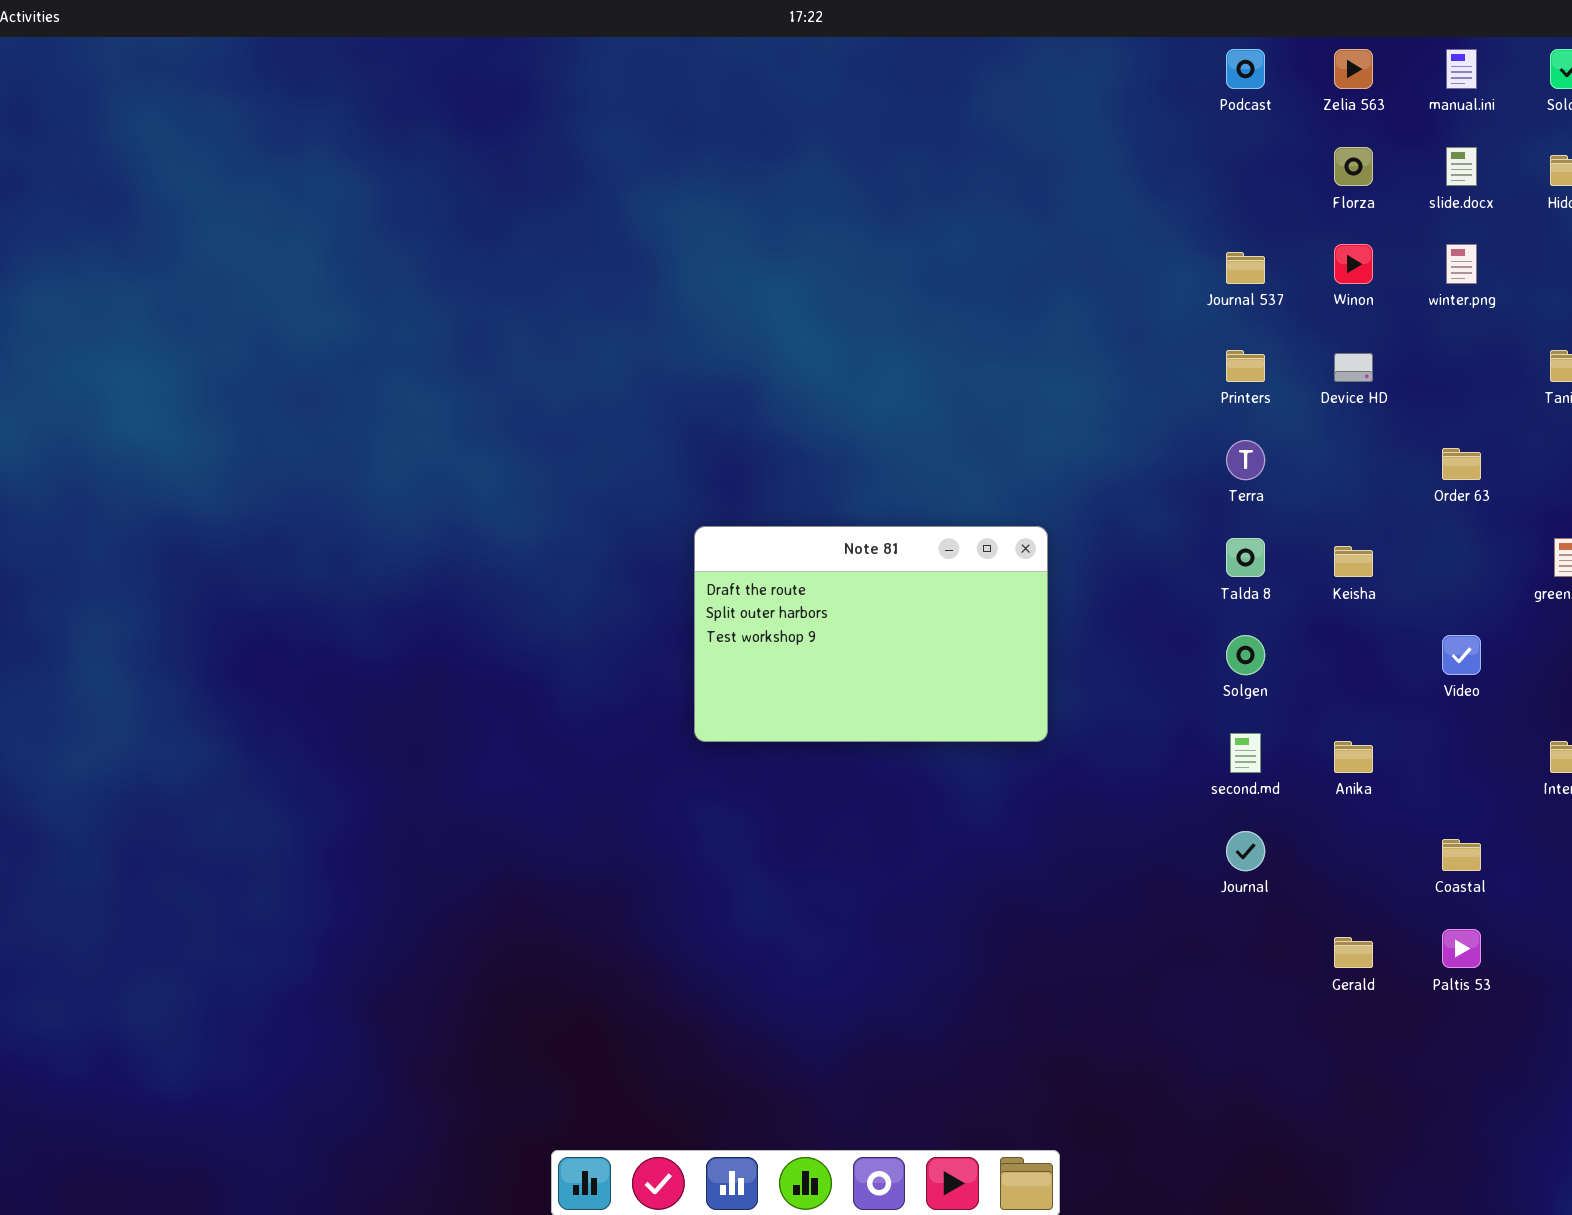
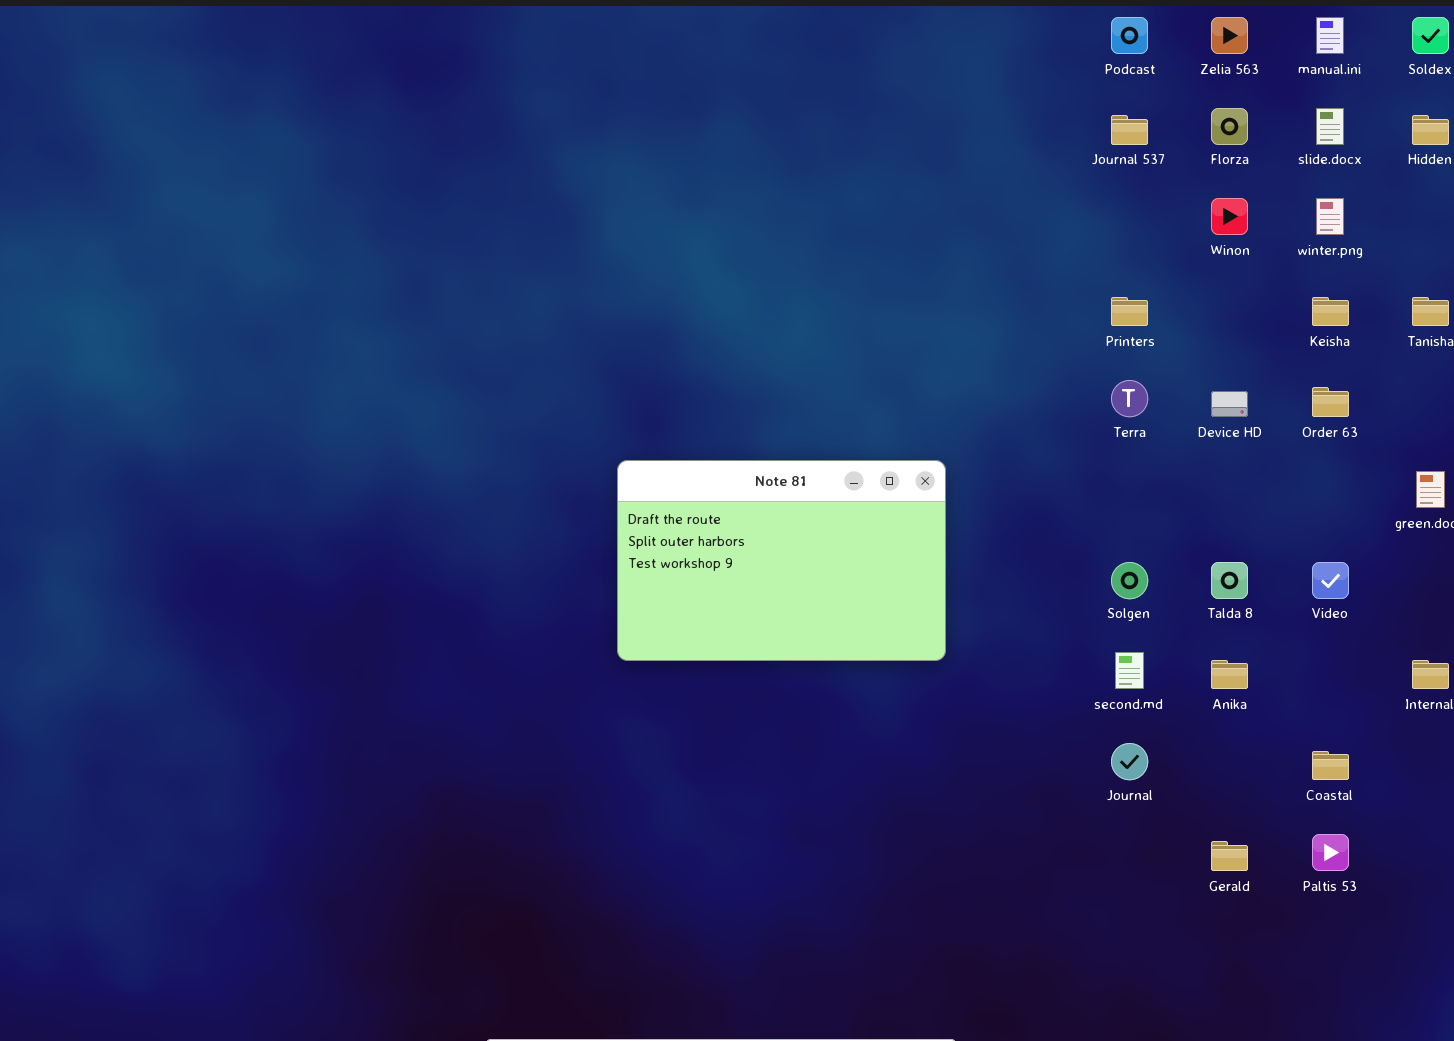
Journal 537: [1226,252,1265,284] -> [1111,115,1148,145], moved
Device HD: [1334,353,1373,382] -> [1211,391,1248,417], moved
Talda 8: [1226,538,1265,577] -> [1211,562,1248,599], moved
Keisha: [1334,546,1373,577] -> [1312,297,1349,326], moved

